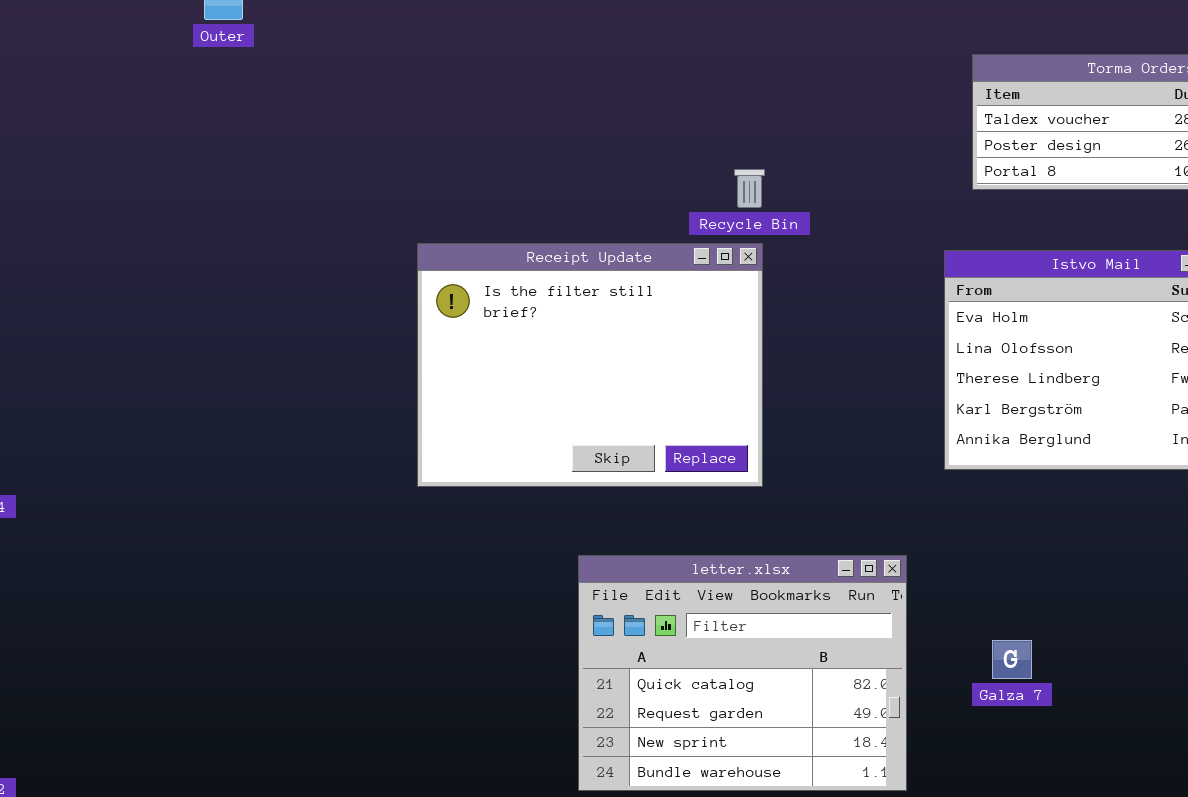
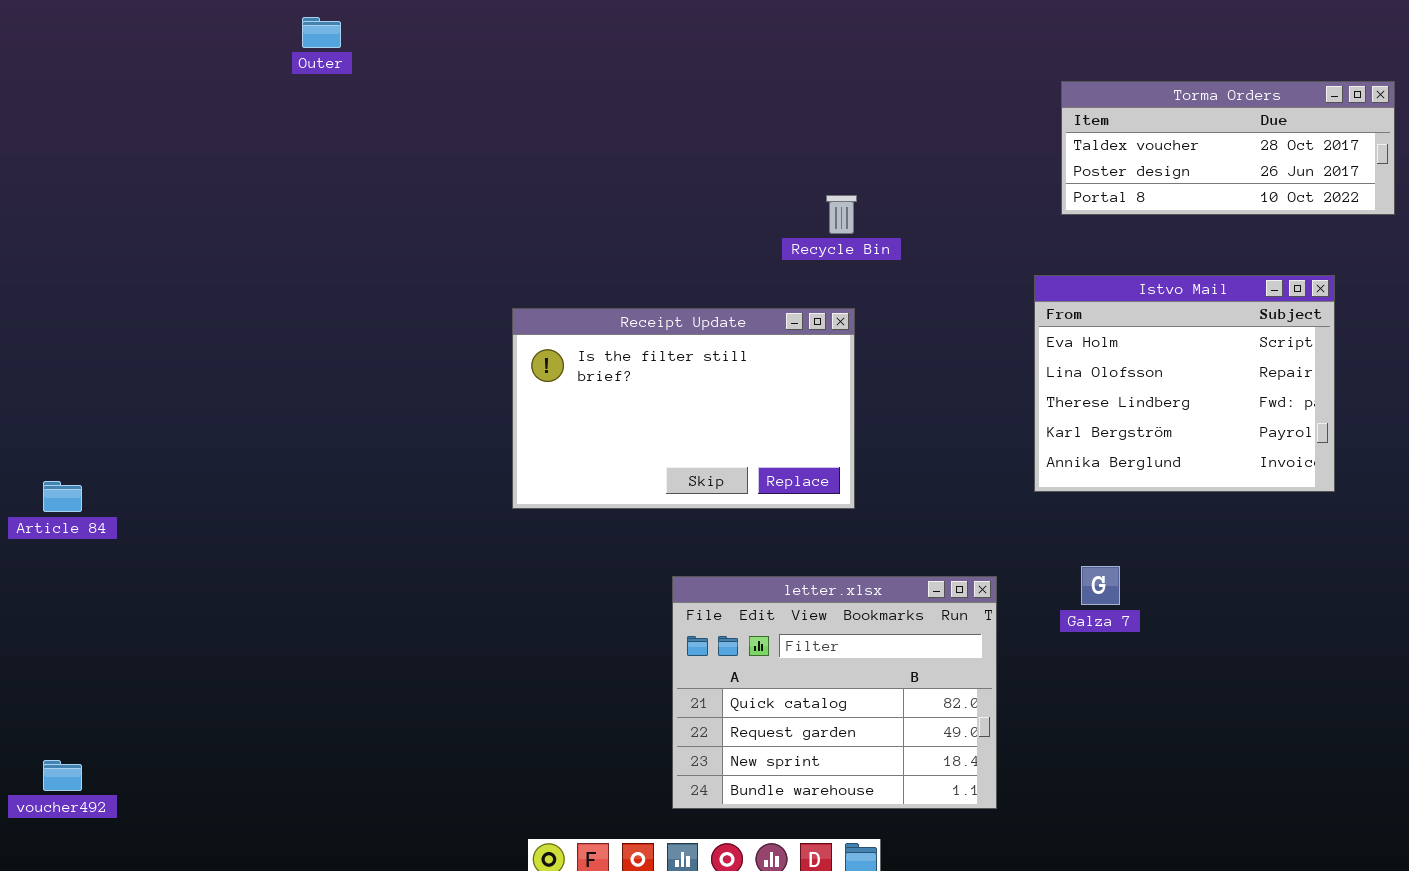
Receipt Update: [417,243,763,487] -> [512,308,855,509], resized
Galza 7: [992,640,1032,679] -> [1081,566,1120,605], moved

